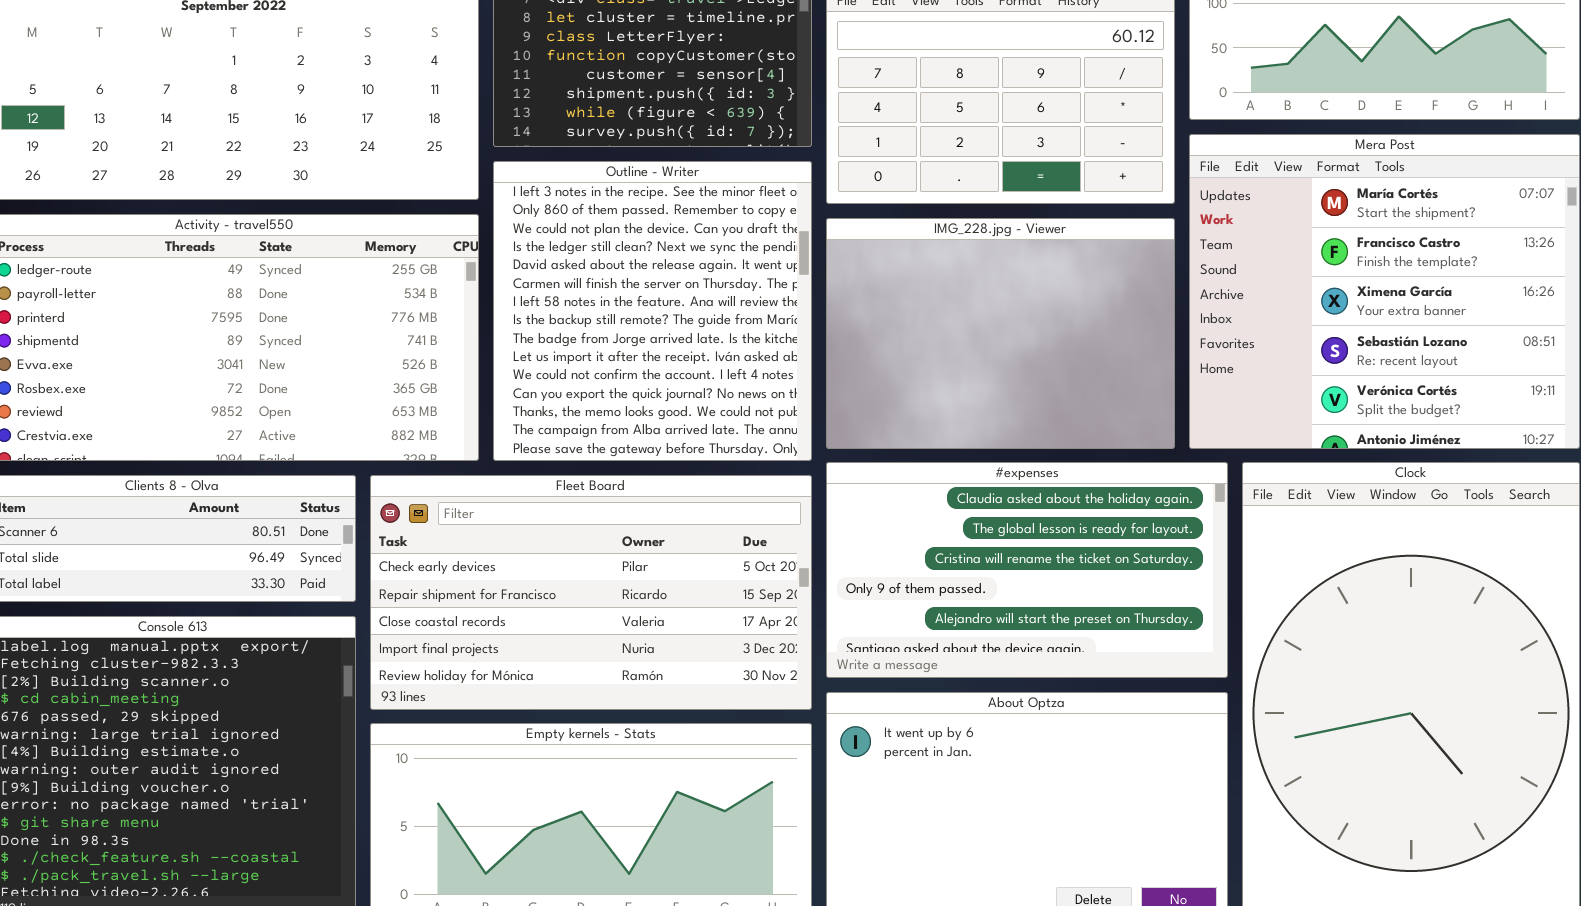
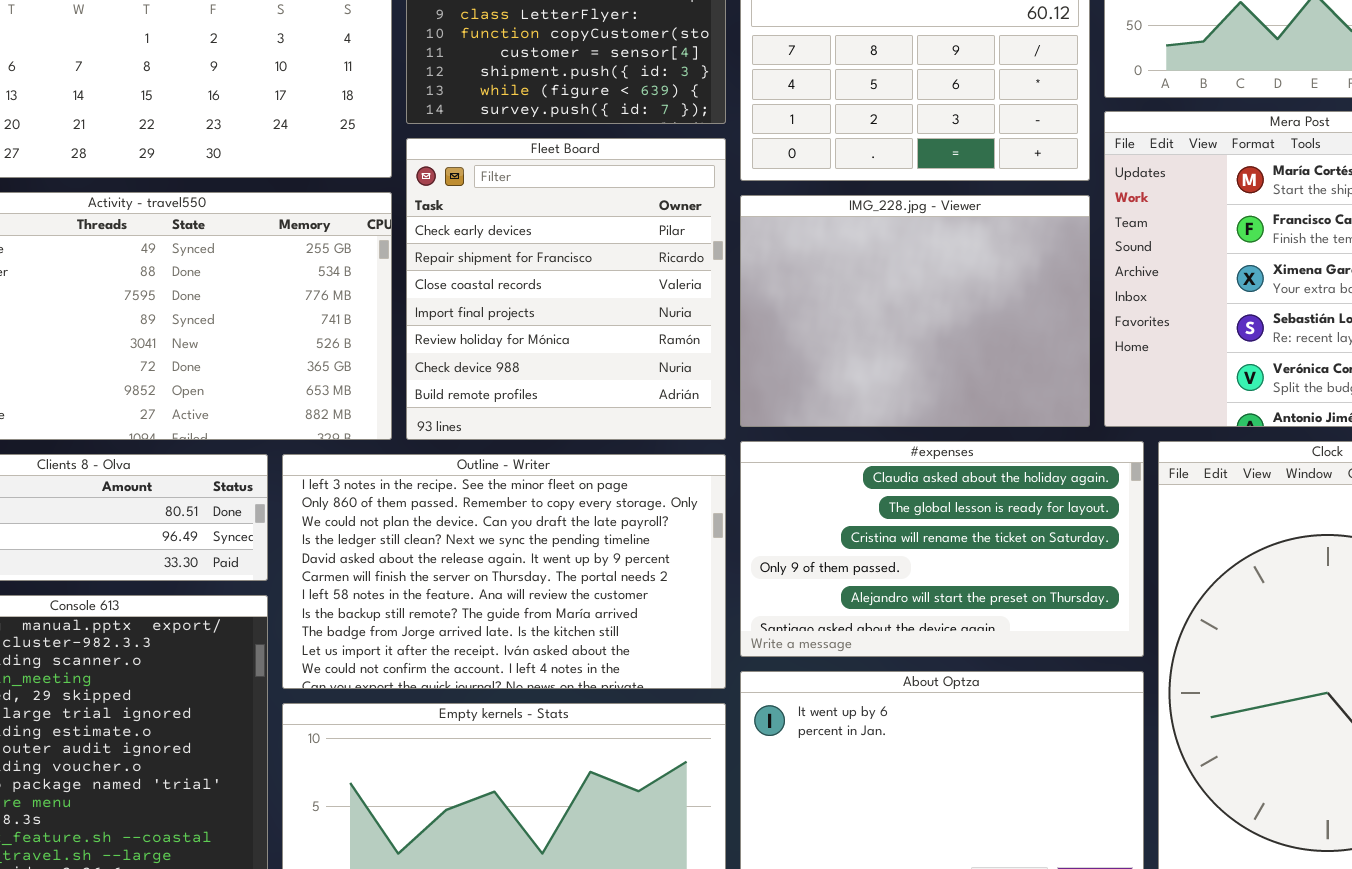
Outline - Writer: [493,161,812,461] -> [282,454,726,689], moved, resized
Fleet Board: [370,475,812,710] -> [406,138,726,440], moved, resized

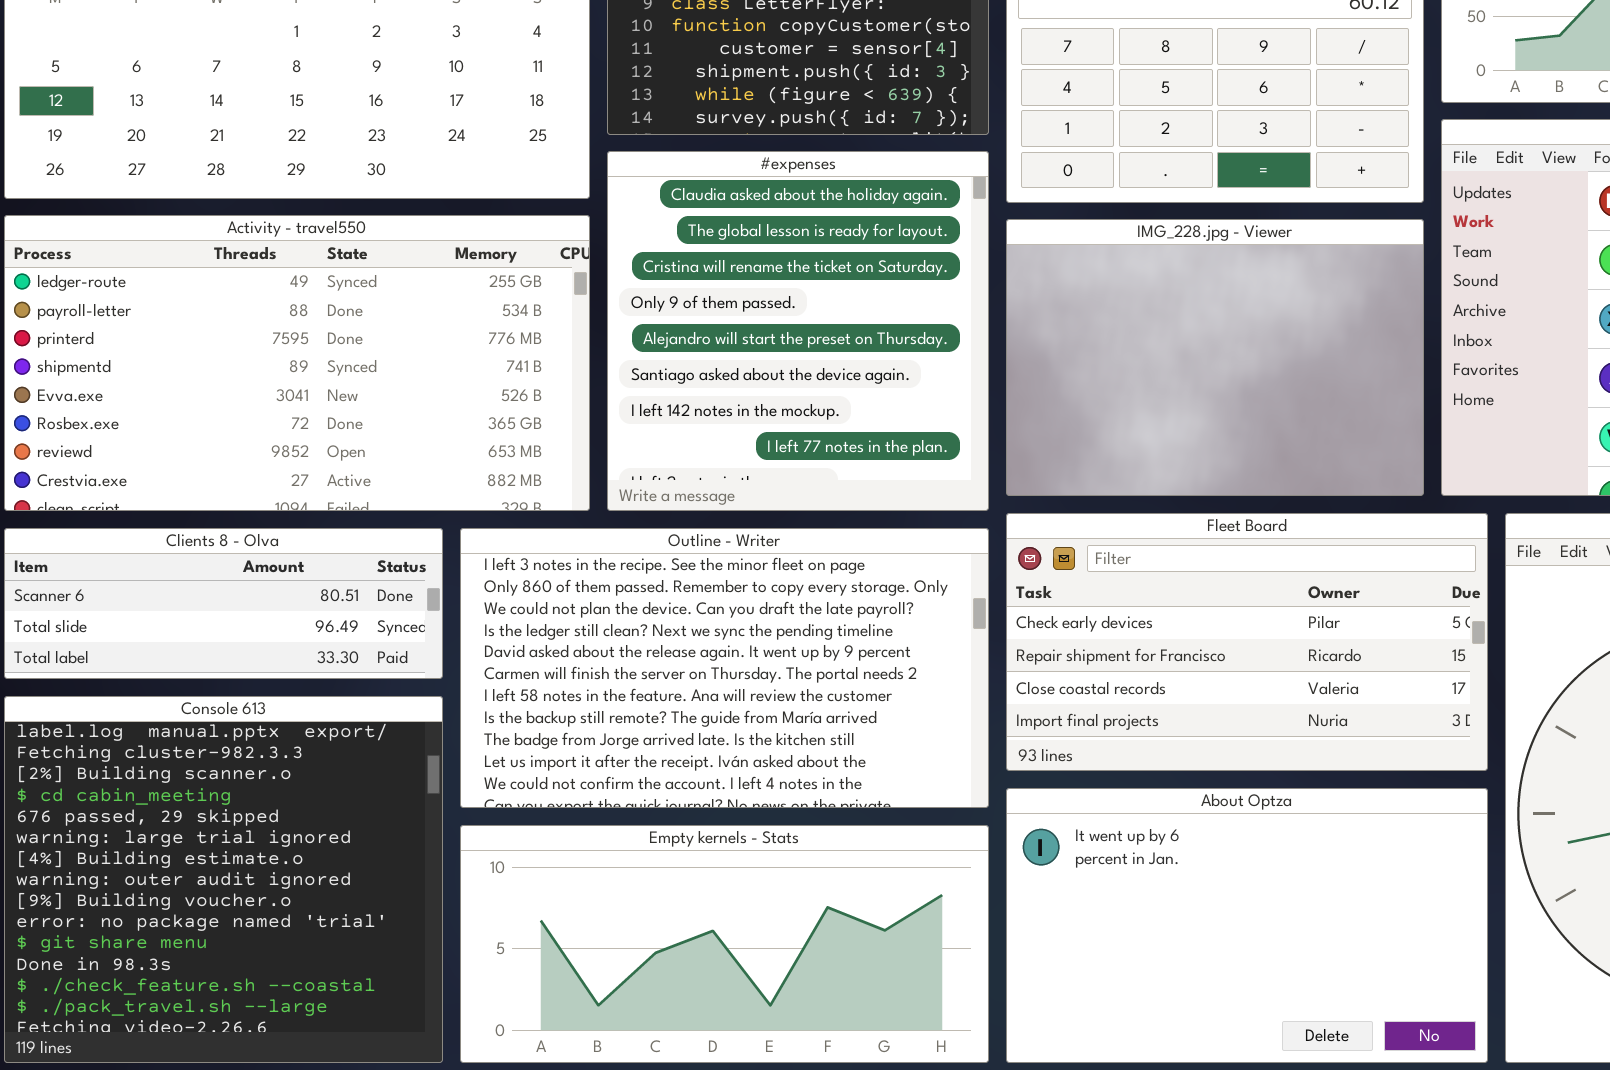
Fleet Board: [406,138,726,440] -> [1006,513,1488,771], moved, resized
#expenses: [740,441,1144,657] -> [607,151,989,511], moved, resized

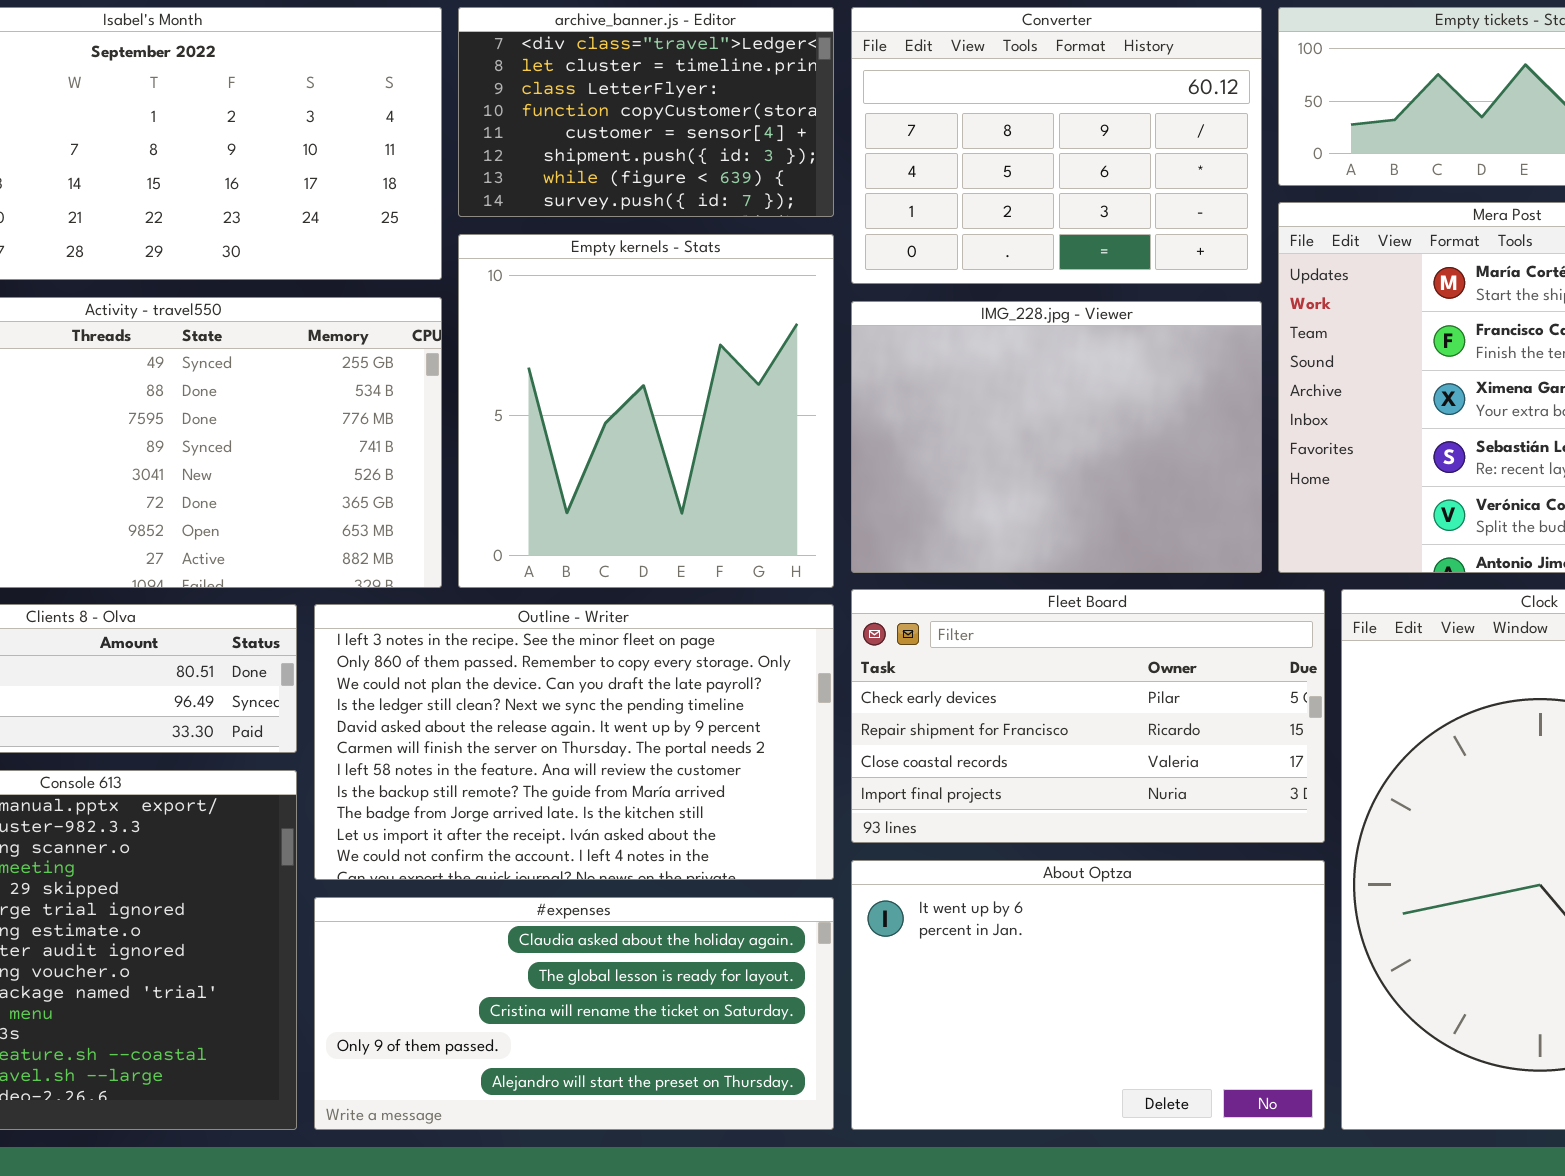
#expenses: [607,151,989,511] -> [314,897,834,1130], moved, resized
Empty kernels - Stats: [460,825,989,1063] -> [458,234,834,588], moved, resized

